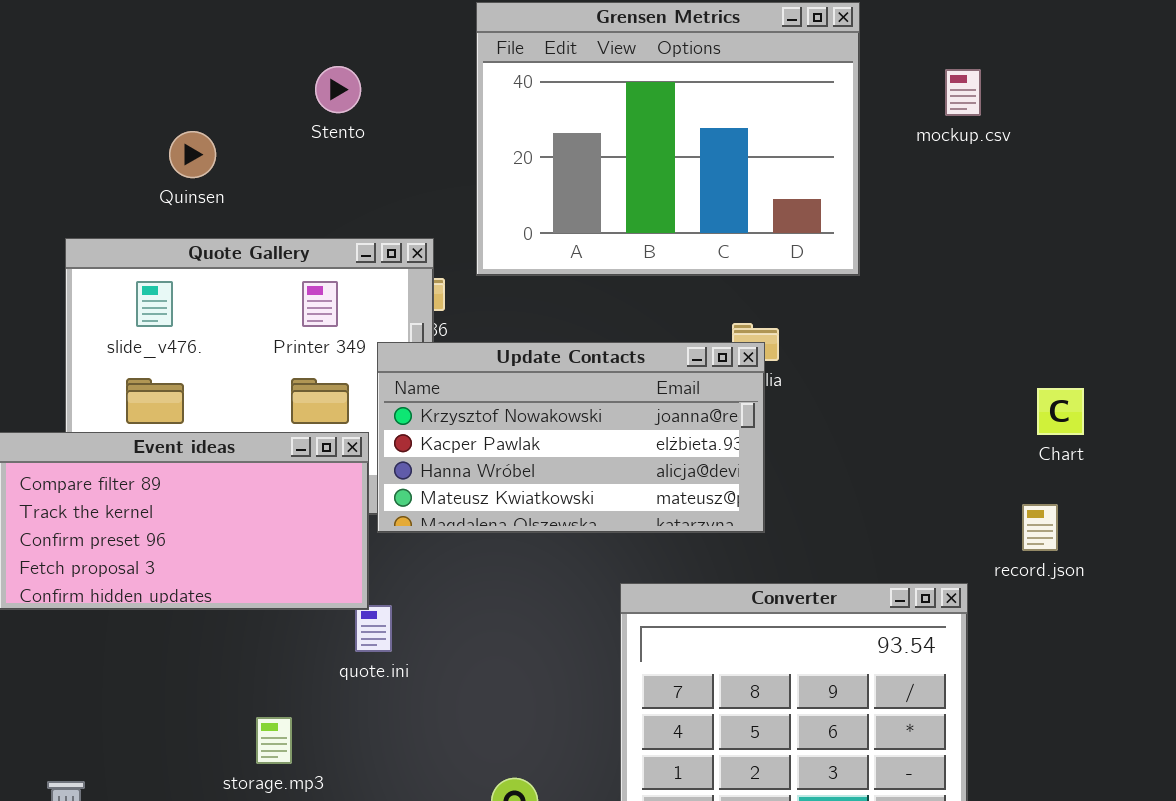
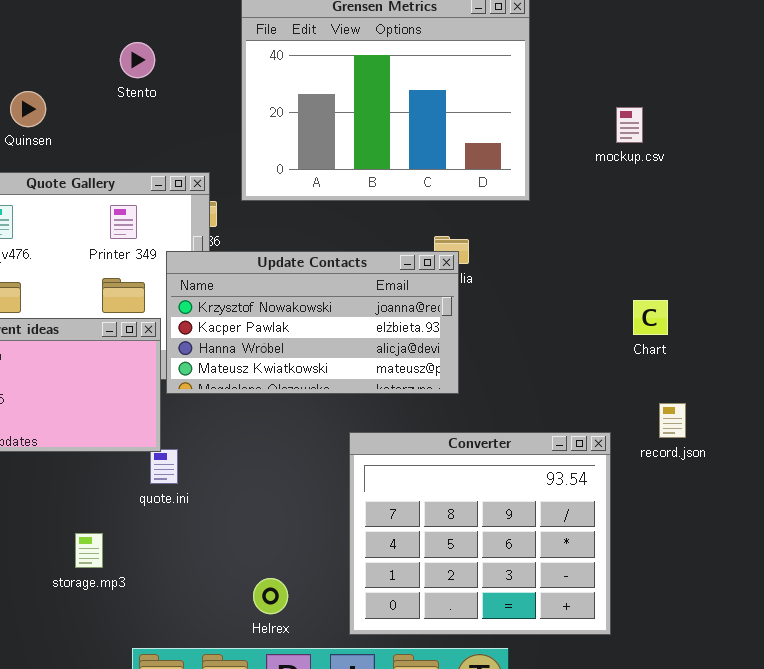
mockup.csv: [945,69,981,116] -> [616,107,643,143], moved
Chart: [1037,388,1084,435] -> [633,300,668,335], moved
record.json: [1022,504,1058,551] -> [659,403,686,438], moved

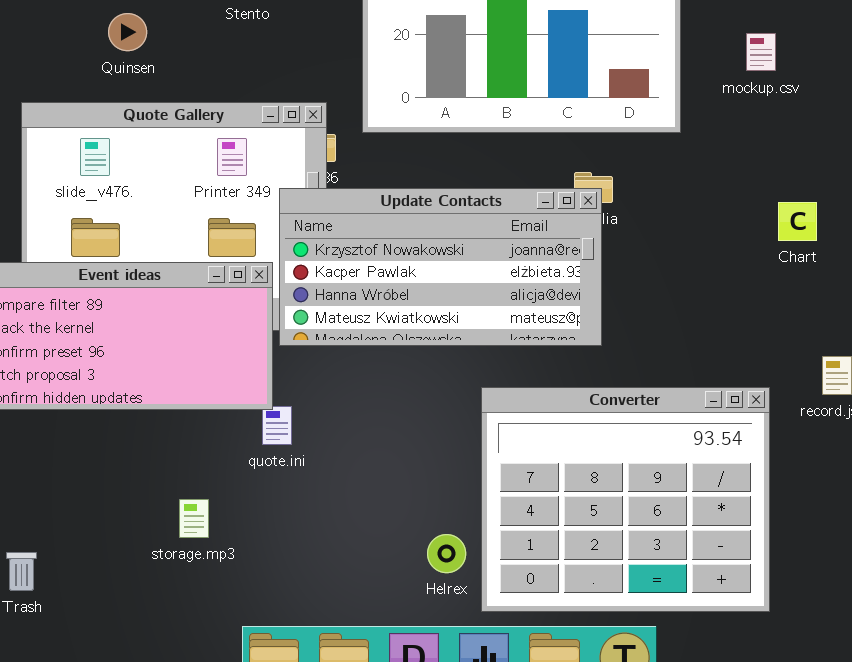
mockup.csv: [616,107,643,143] -> [746,33,776,71], moved
Chart: [633,300,668,335] -> [778,202,817,241], moved
Helrex: [253,578,288,614] -> [427,534,466,573], moved

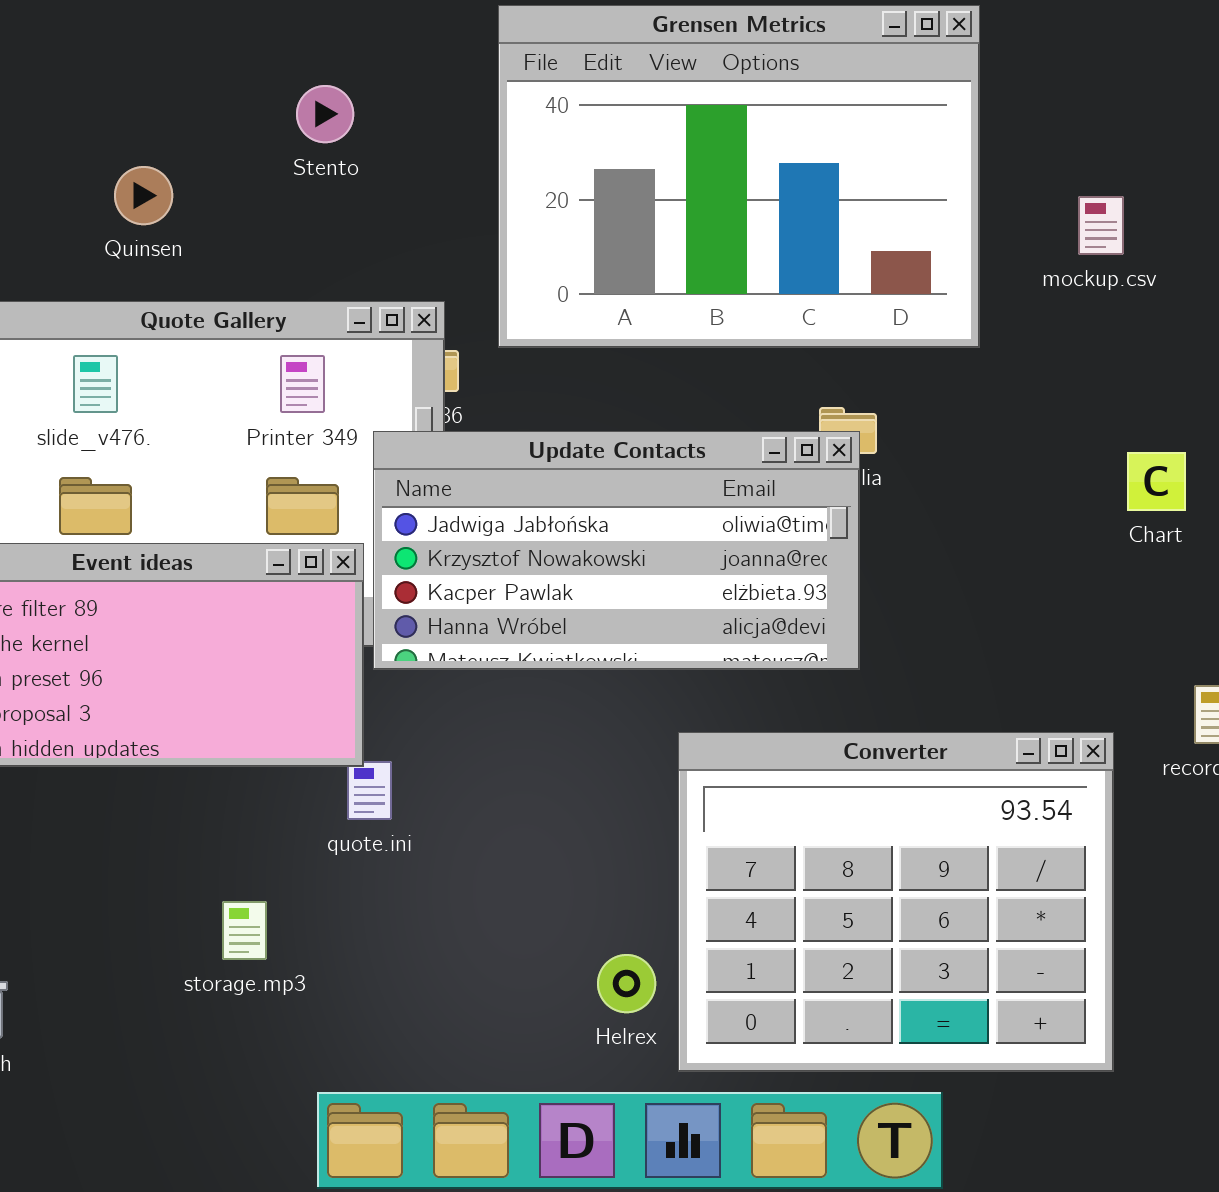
Update Contacts: [279,188,602,346] -> [373,431,860,670], scrolled up 1 row

